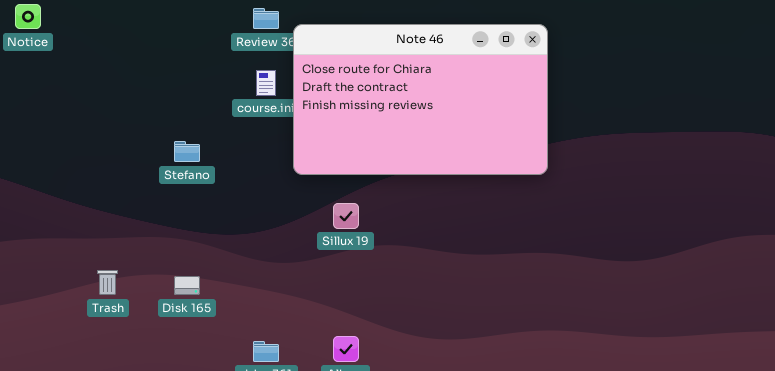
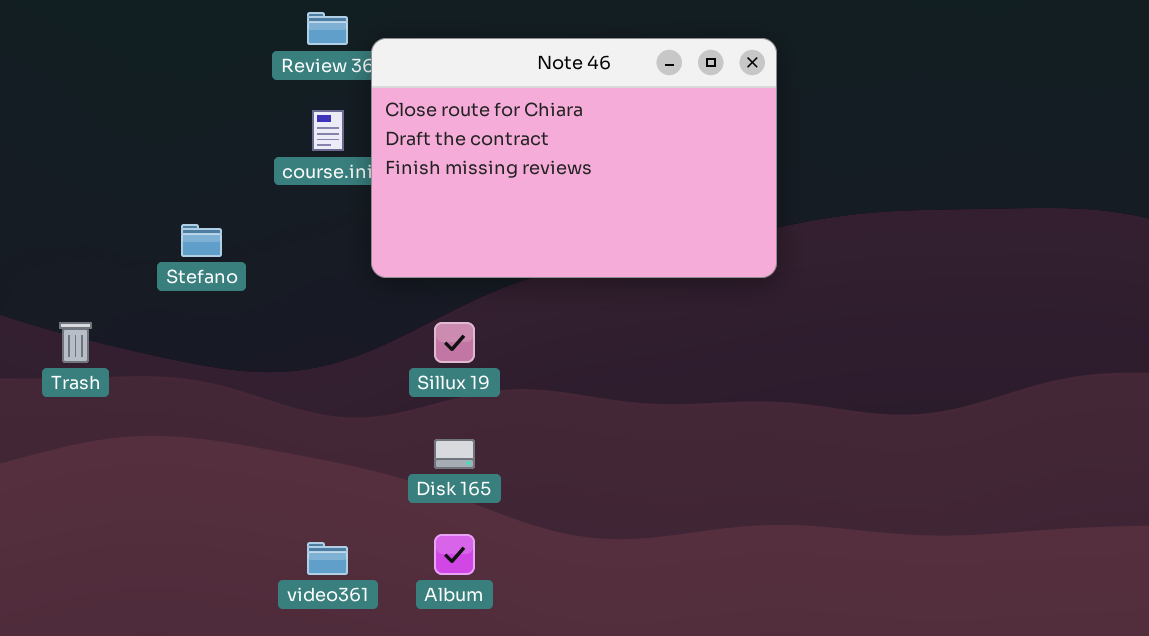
Trash: [97,270,118,295] -> [59,322,92,363], moved
Disk 165: [174,276,200,295] -> [434,439,475,469], moved

